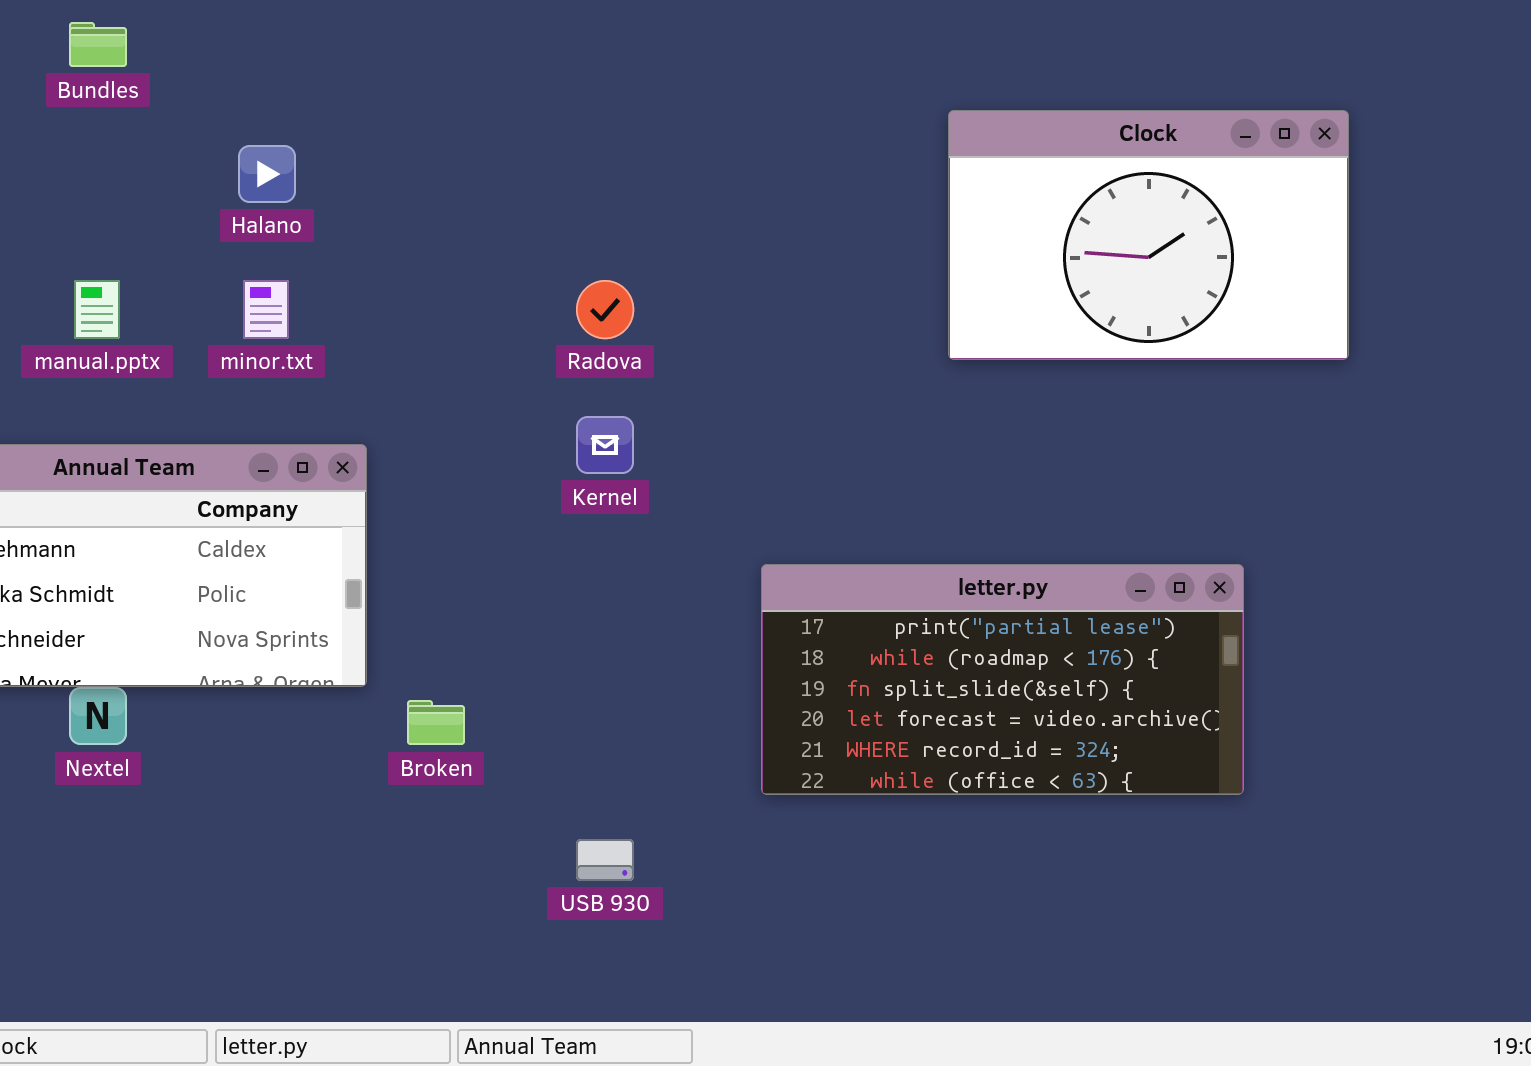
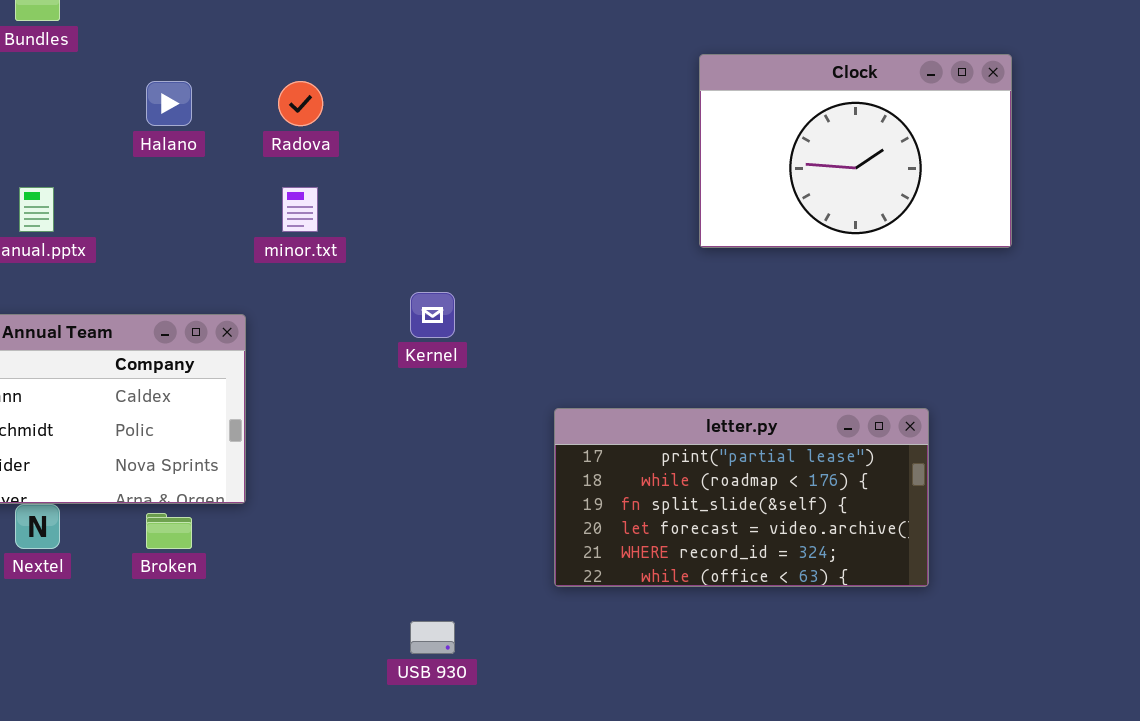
minor.txt: [243,280,289,339] -> [282,187,318,232], moved
Radova: [576,280,634,339] -> [278,81,323,126], moved
Broken: [407,700,465,745] -> [146,513,192,549], moved

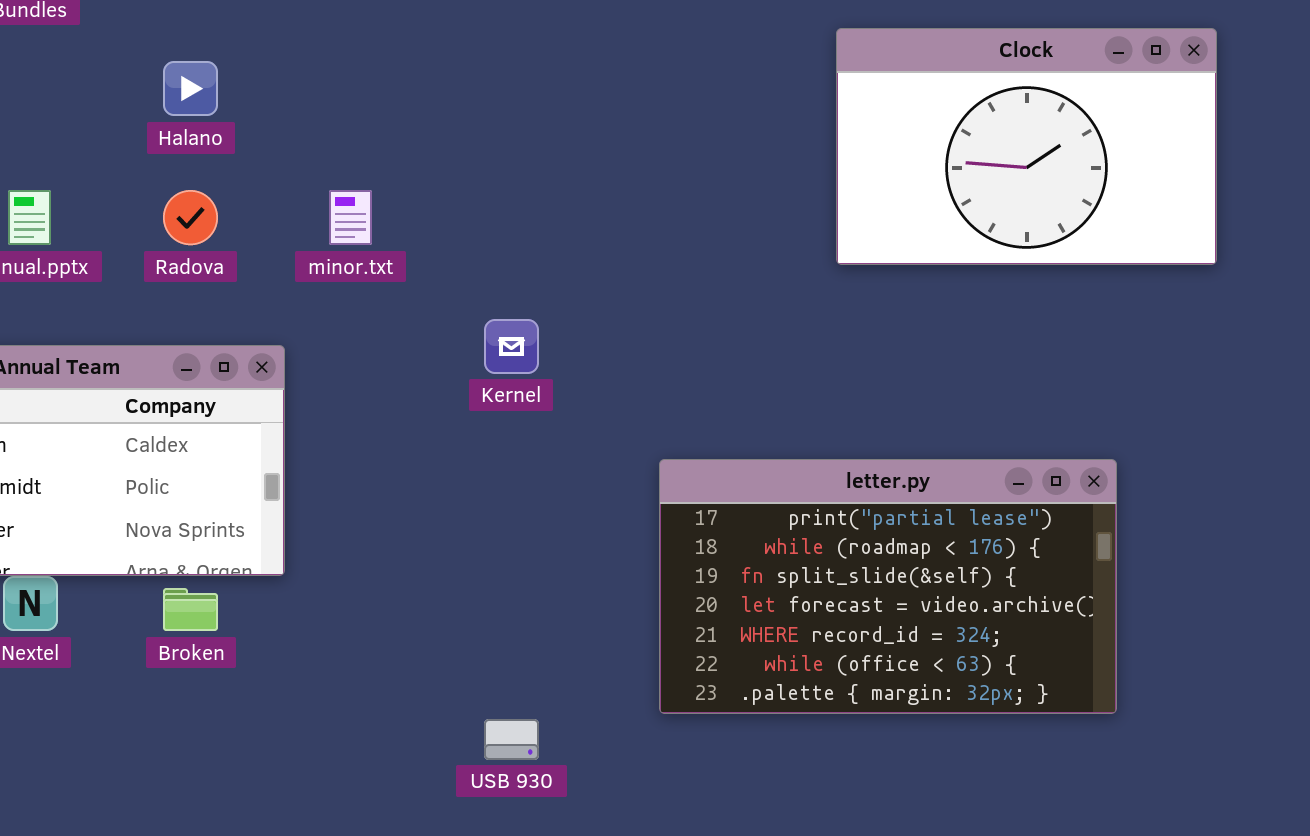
Radova: [278,81,323,126] -> [163,190,218,245], moved
letter.py: [554,408,929,587] -> [659,459,1117,714], resized

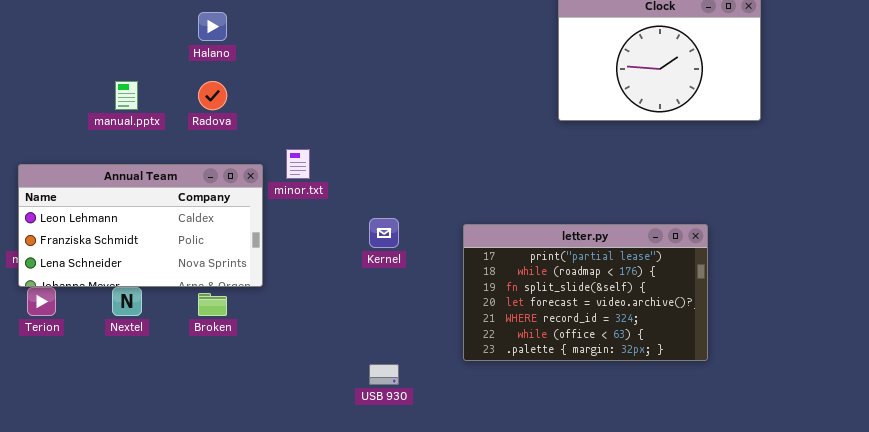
minor.txt: [329,190,372,245] -> [286,149,310,179], moved
Kernel: [484,319,539,374] -> [369,218,399,248], moved

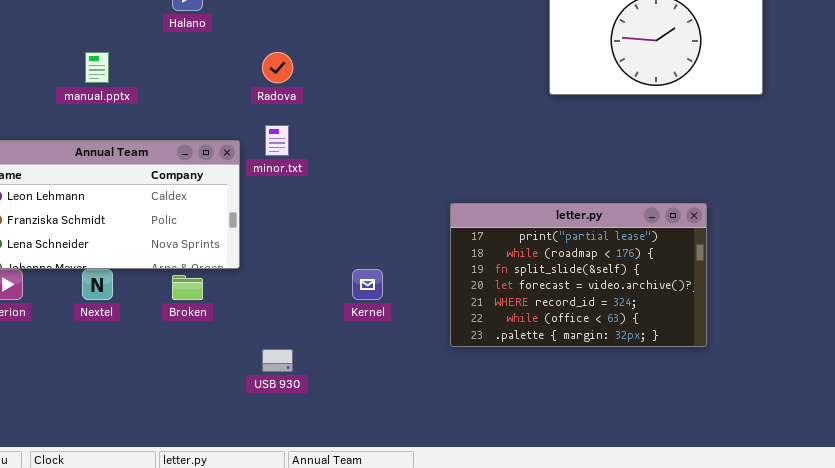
Radova: [198,81,227,110] -> [262,52,293,83], moved
Kernel: [369,218,399,248] -> [352,269,383,300], moved
USB 930: [369,364,399,385] -> [262,349,293,372], moved

